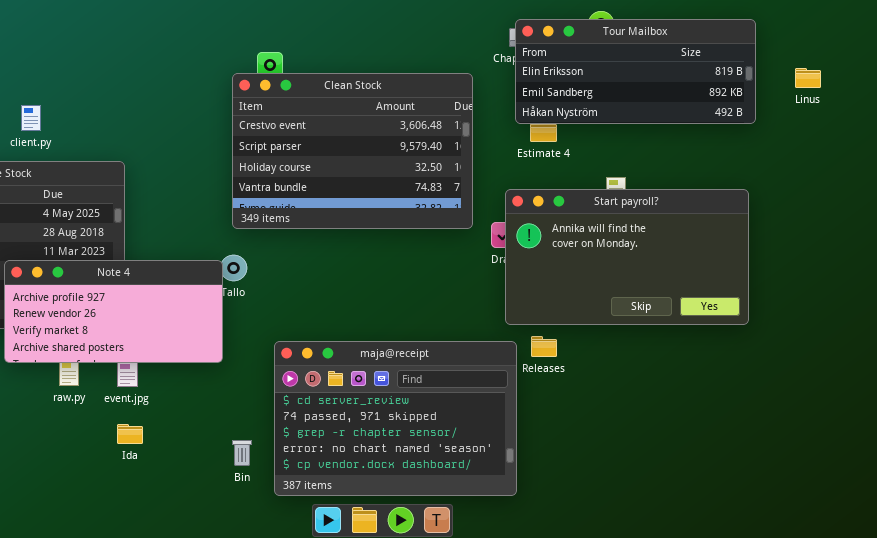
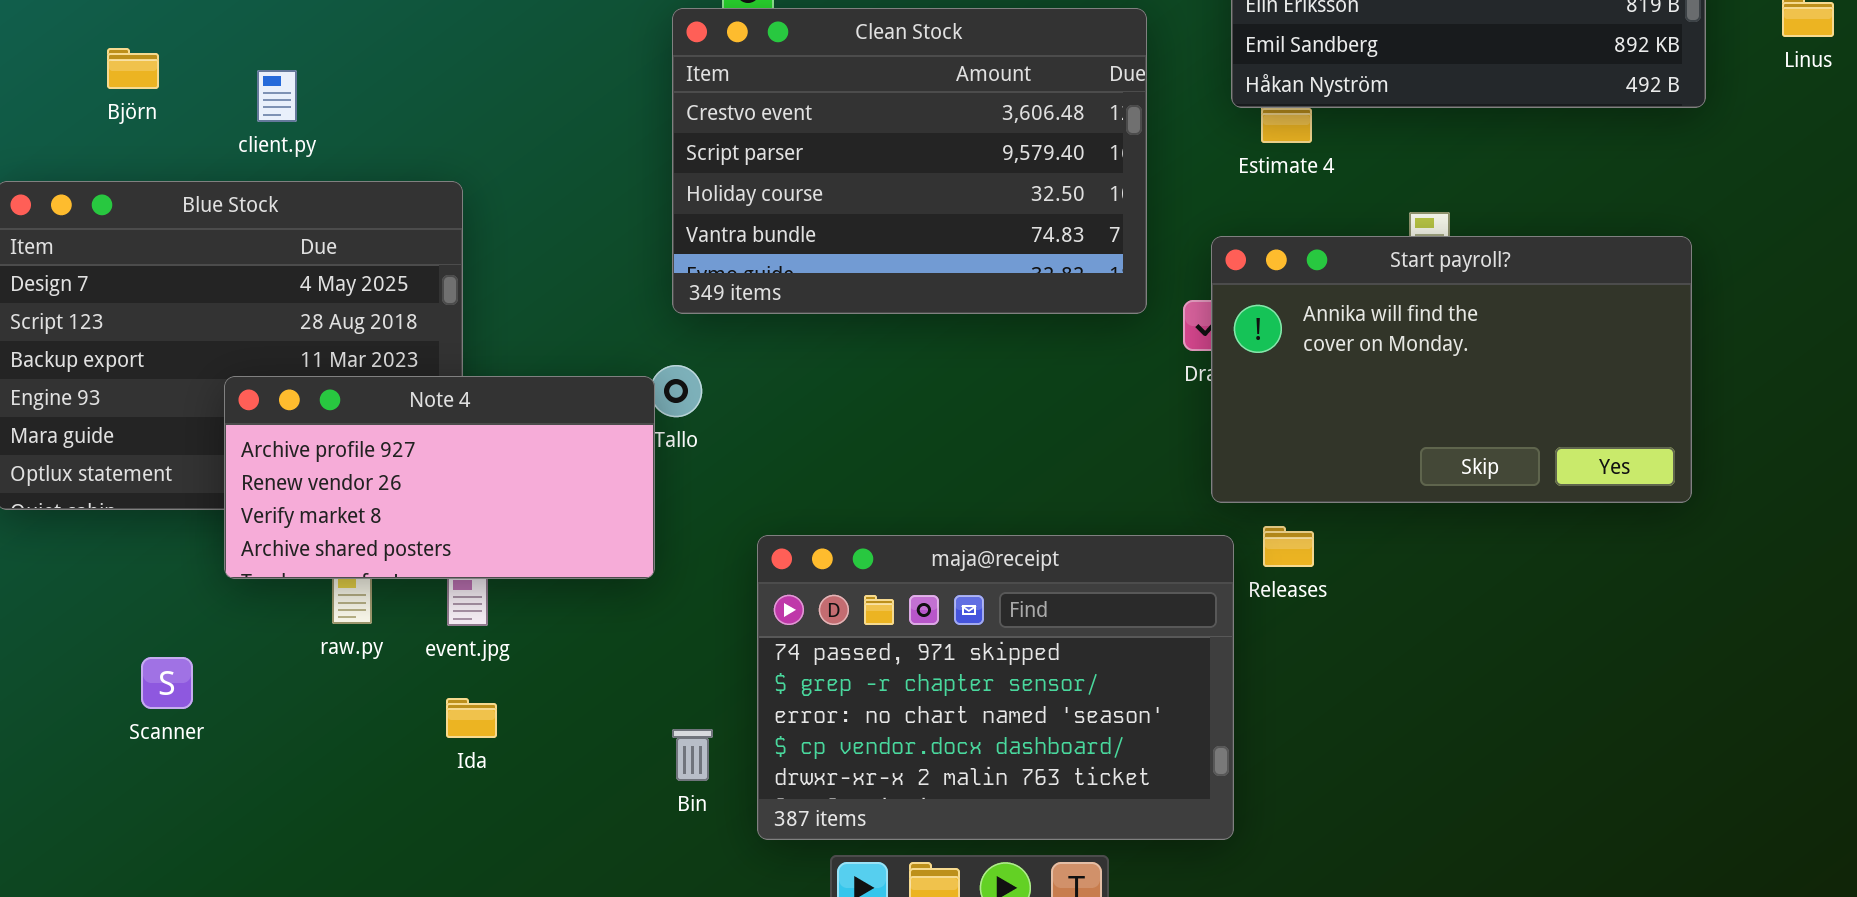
maja@receipt: [274,341,517,496] -> [757,535,1234,840], scrolled down 1 row

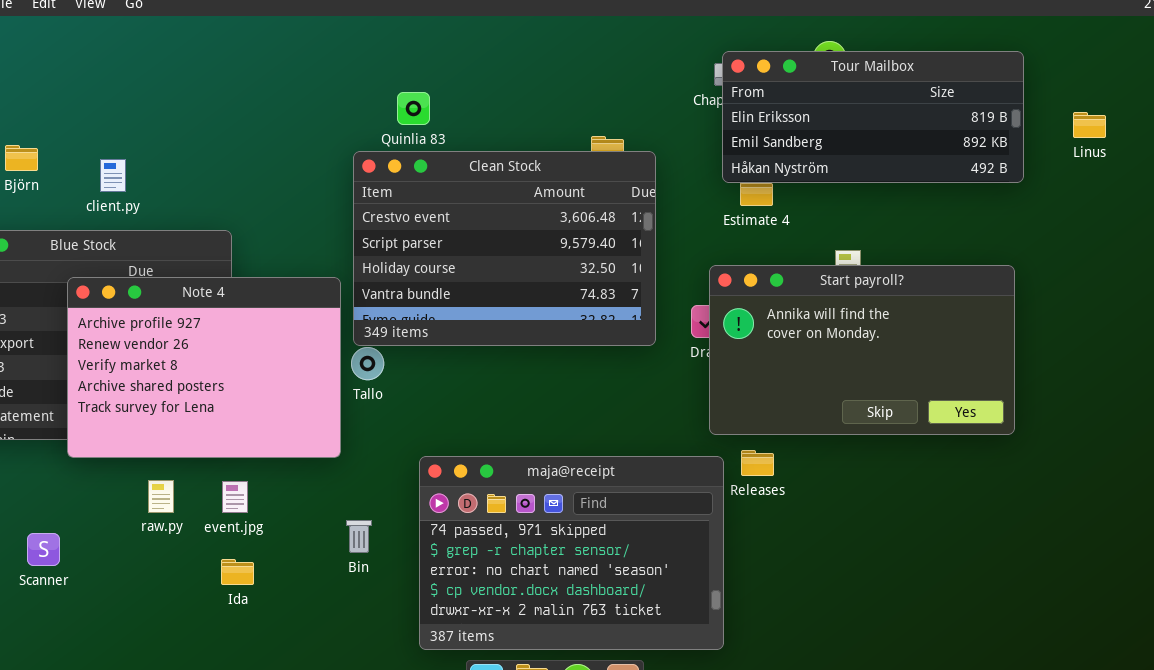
Clean Stock: [672,8,1147,314] -> [353,151,656,346], moved
Note 4: [224,376,655,579] -> [67,277,341,458], moved, resized
Bin: [672,729,713,781] -> [346,520,372,553], moved

